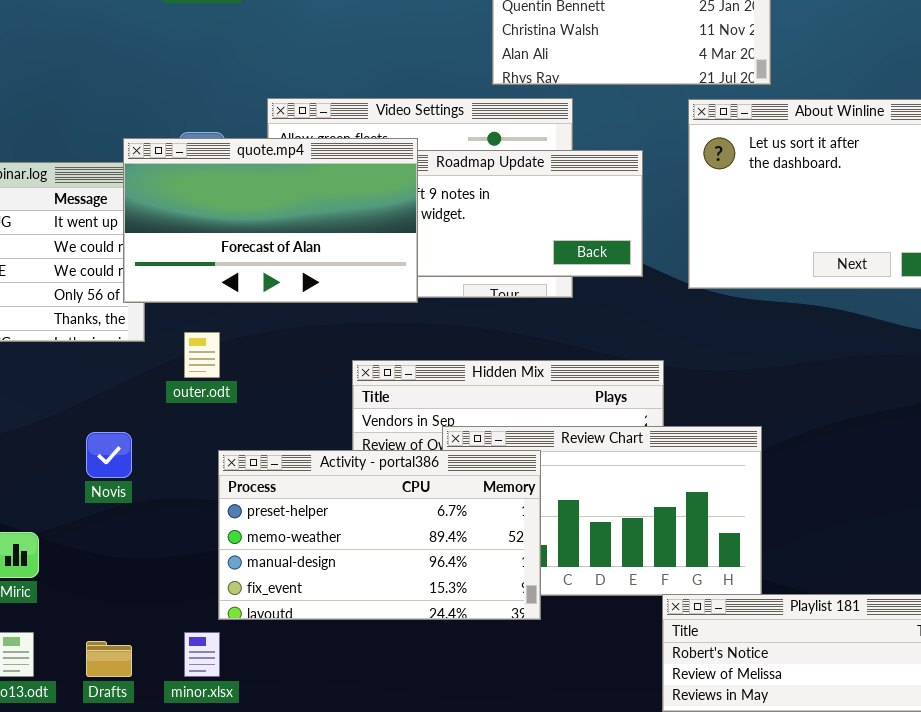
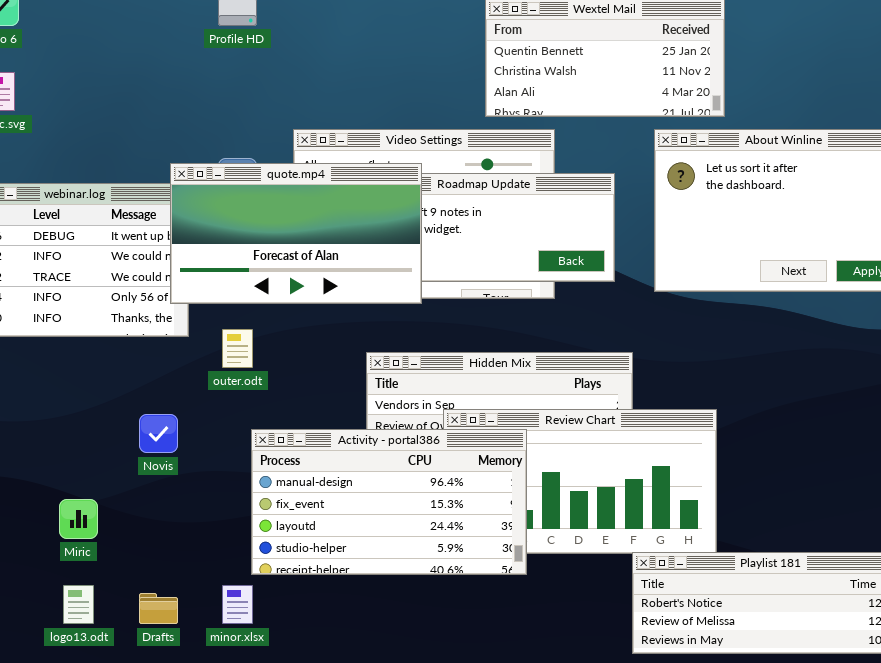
Activity - portal386: [218,450,541,620] -> [251,429,527,575], scrolled down 2 rows

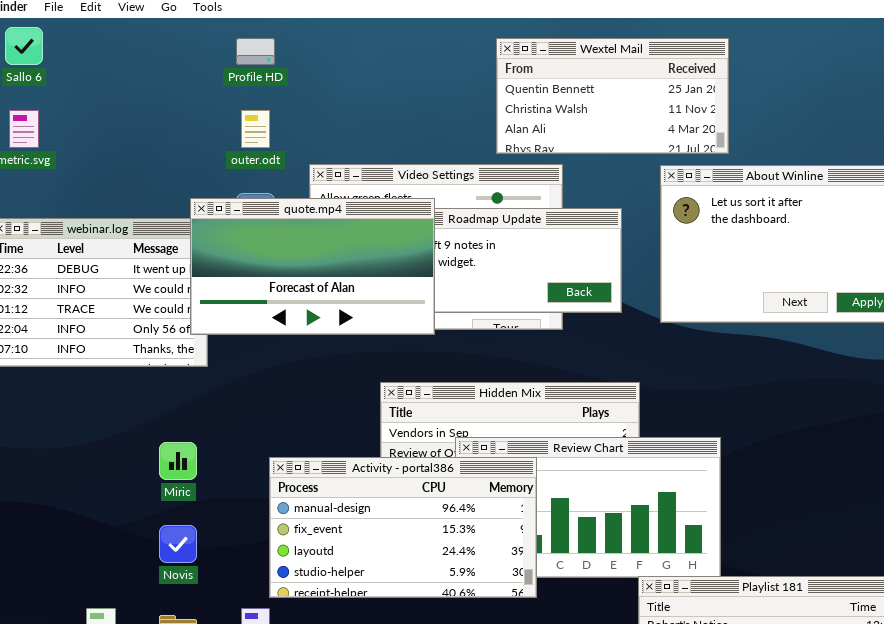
outer.odt: [222,329,253,368] -> [241,110,270,148], moved
Novis: [139,414,178,453] -> [159,525,197,563], moved
Miric: [59,499,98,539] -> [159,442,197,480], moved

